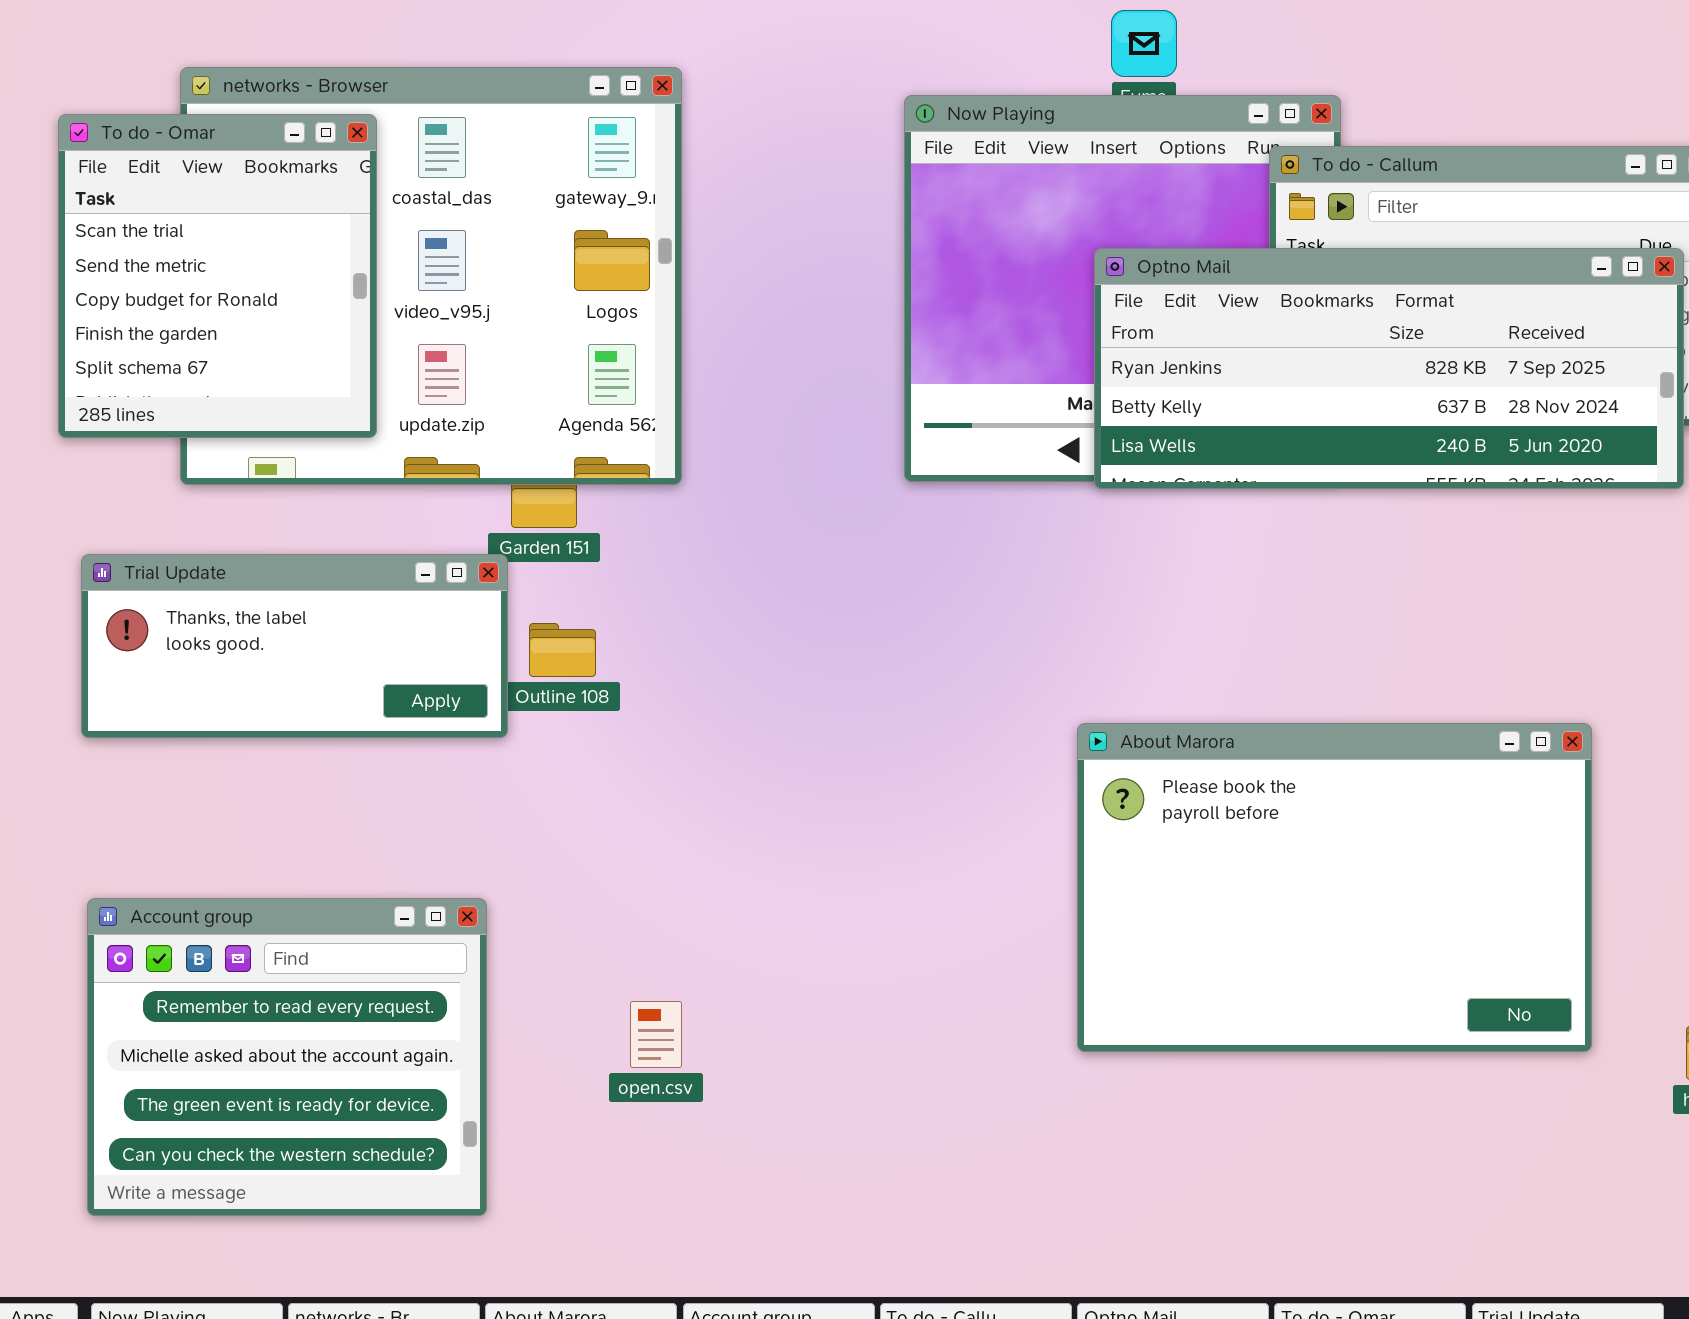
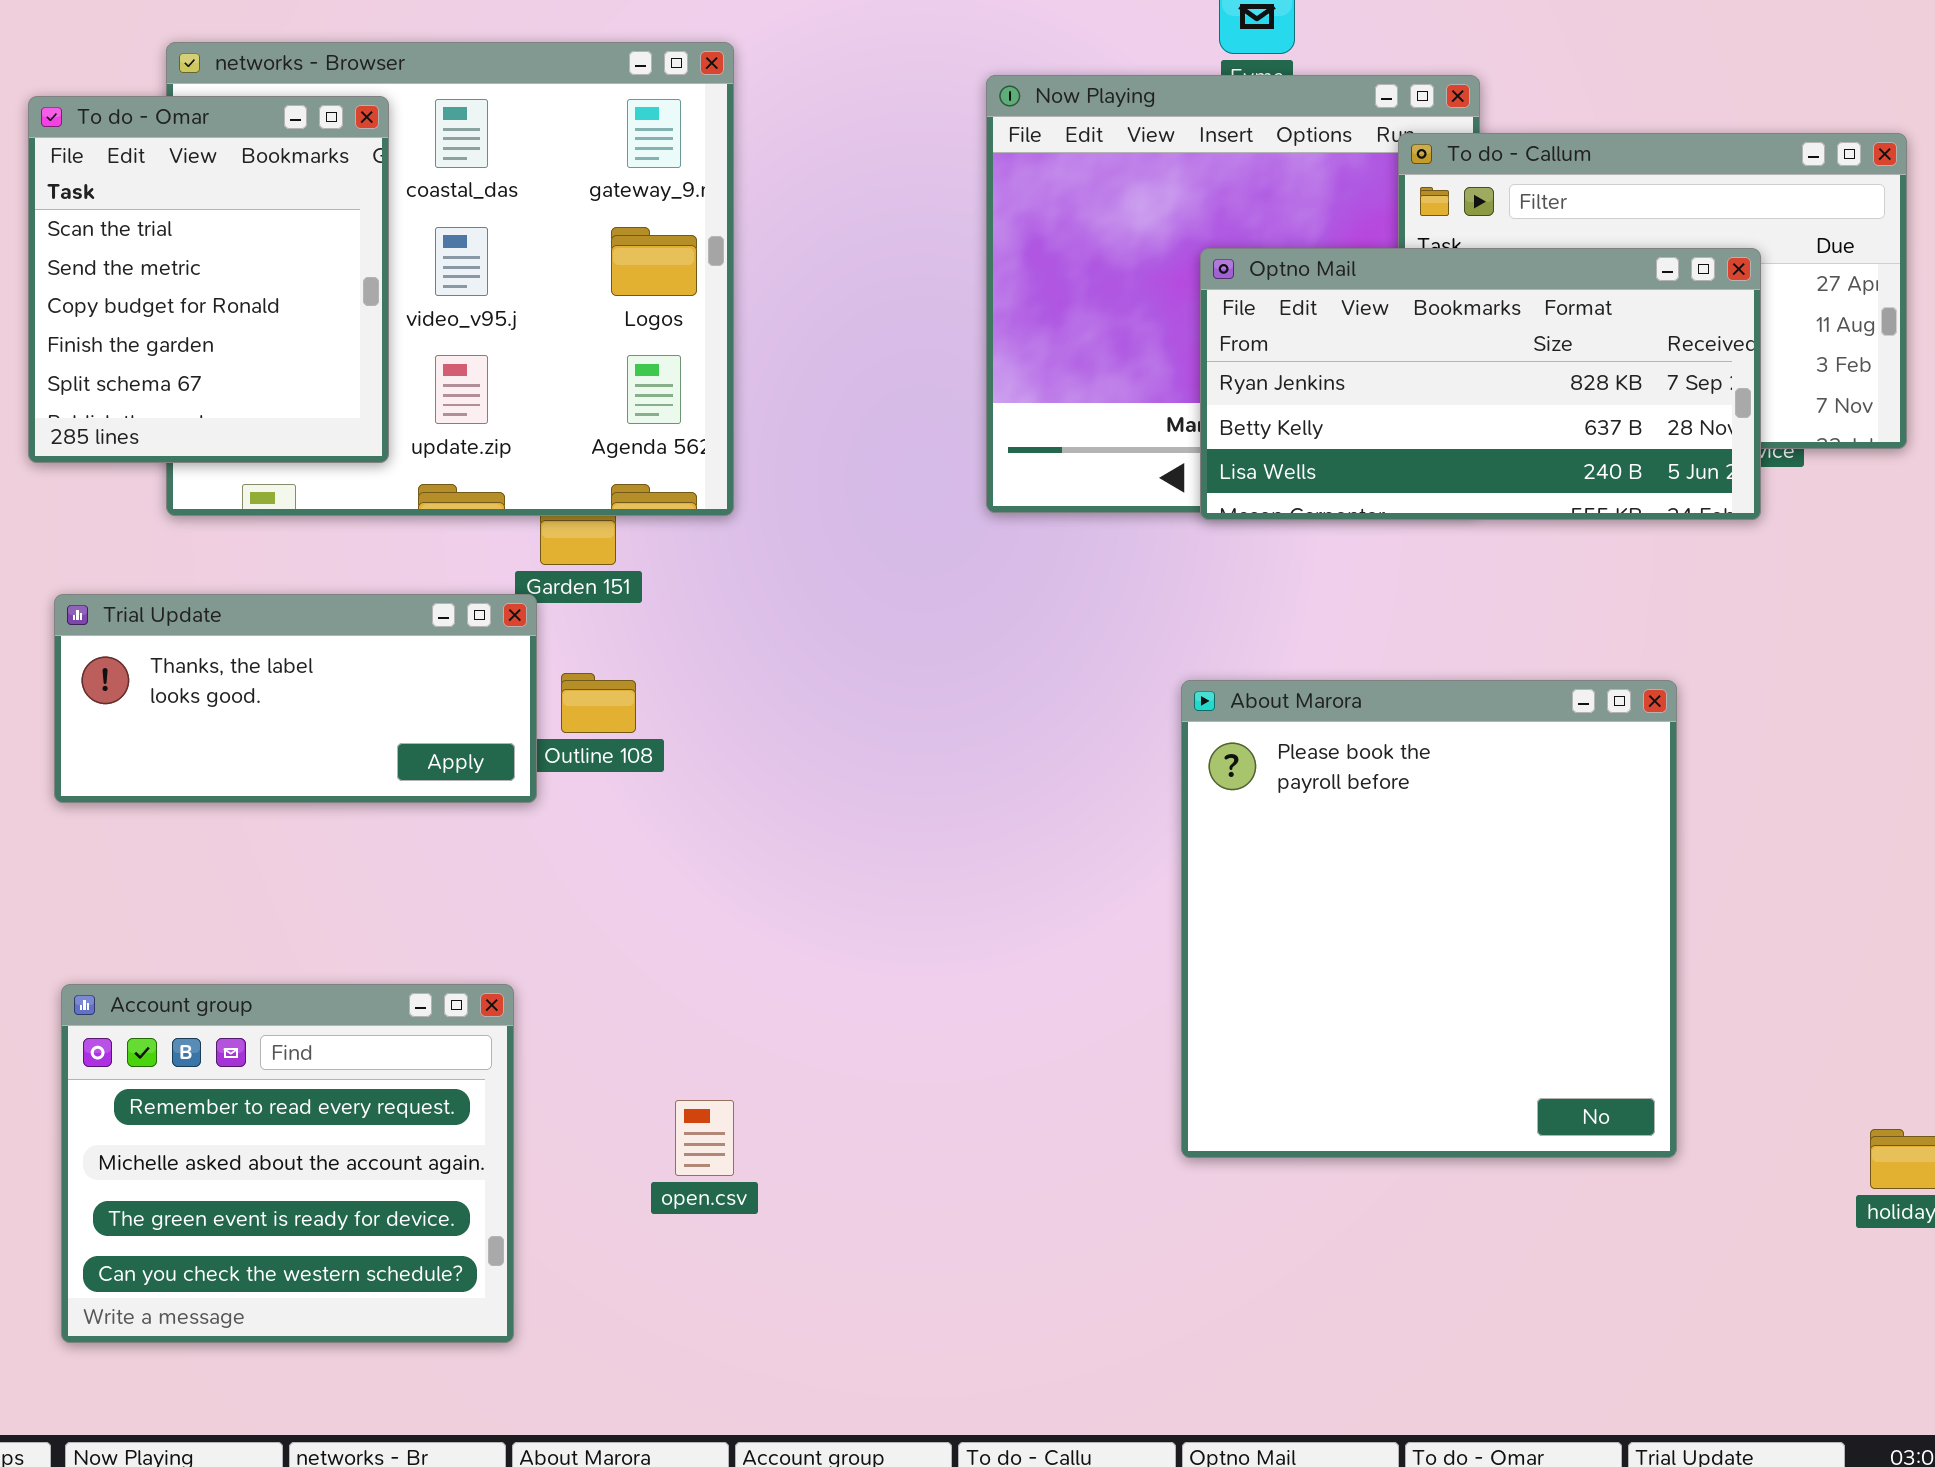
Optno Mail: [1094,248,1684,489] -> [1200,248,1761,520], resized
About Marora: [1077,723,1592,1052] -> [1181,680,1677,1158], resized

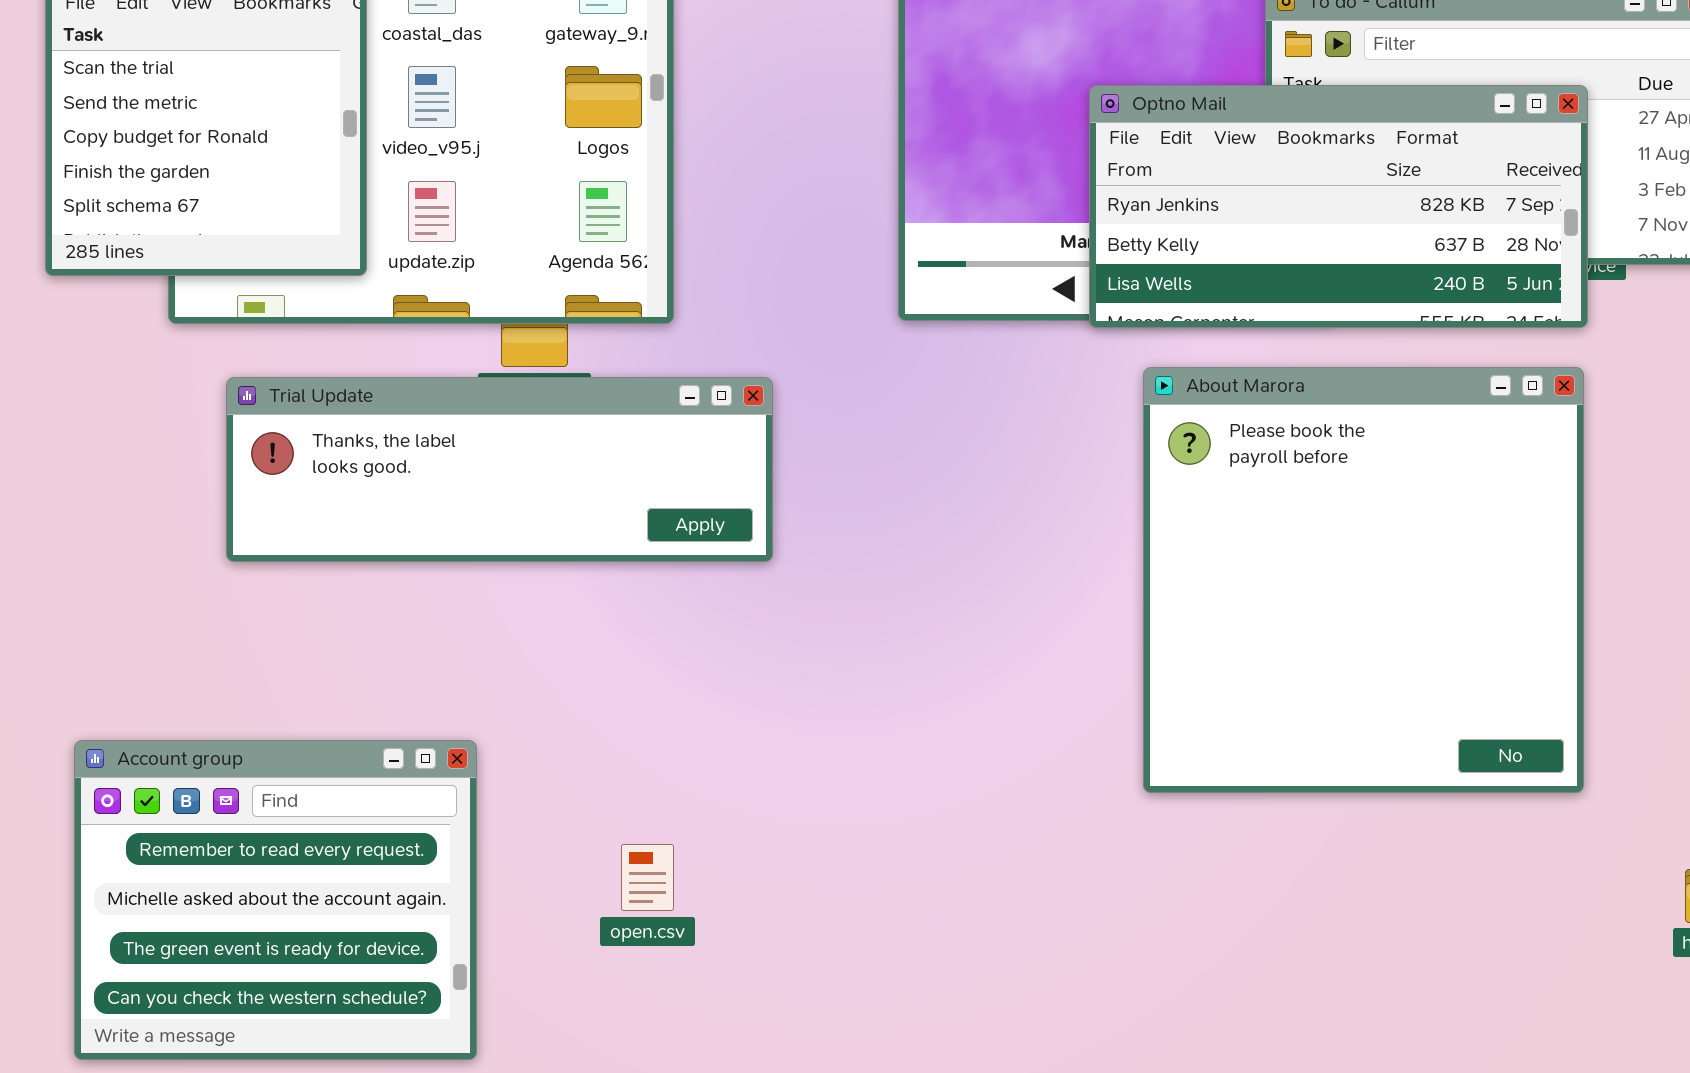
Trial Update: [54,594,537,803] -> [226,377,773,562], moved, resized
About Marora: [1181,680,1677,1158] -> [1143,367,1584,793], moved

